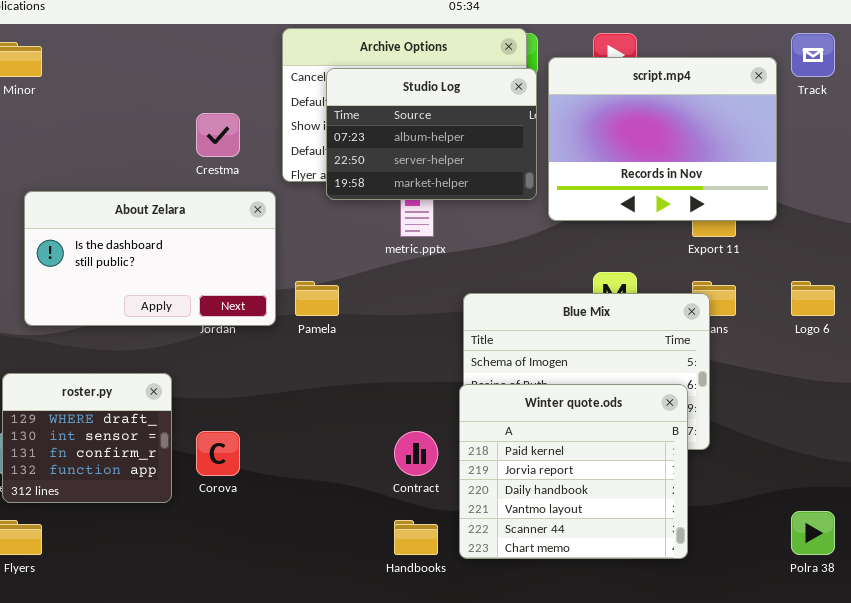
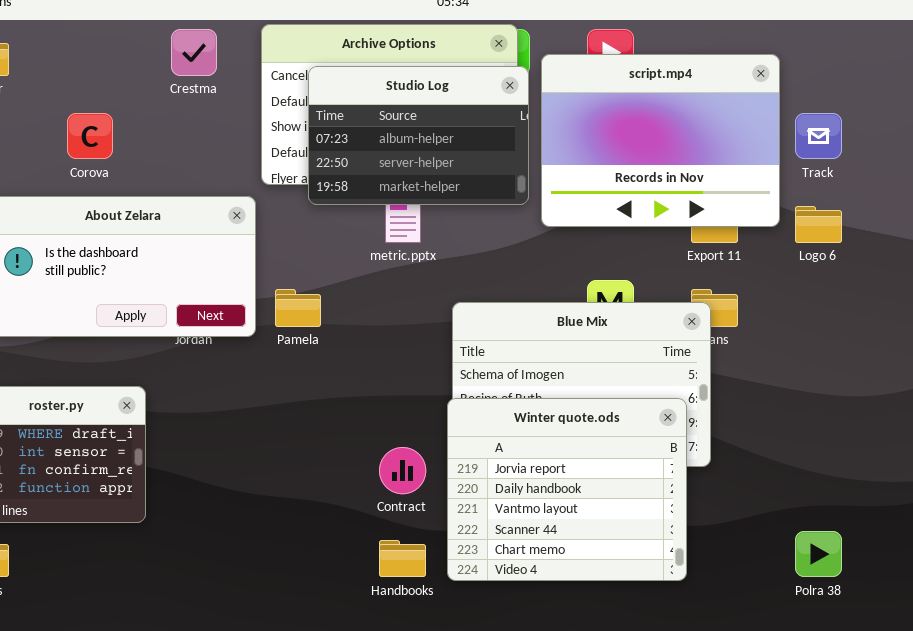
Track: [791,33,835,77] -> [795,113,842,159], moved
Crestma: [196,113,240,157] -> [171,29,217,76], moved
Logo 6: [791,281,835,316] -> [795,206,842,243], moved
Winter quote.ods: [459,384,688,559] -> [447,398,687,581], scrolled down 1 row
Corova: [196,431,240,476] -> [67,113,113,159], moved

